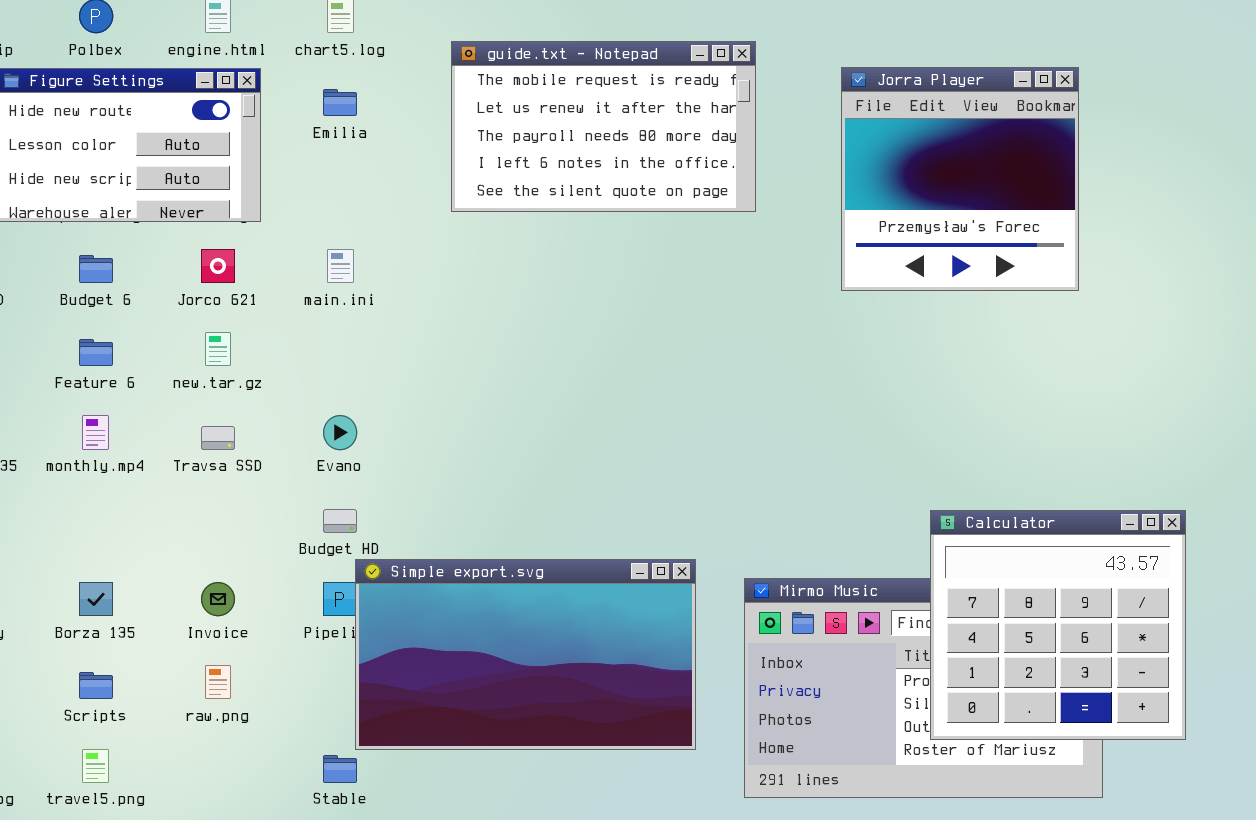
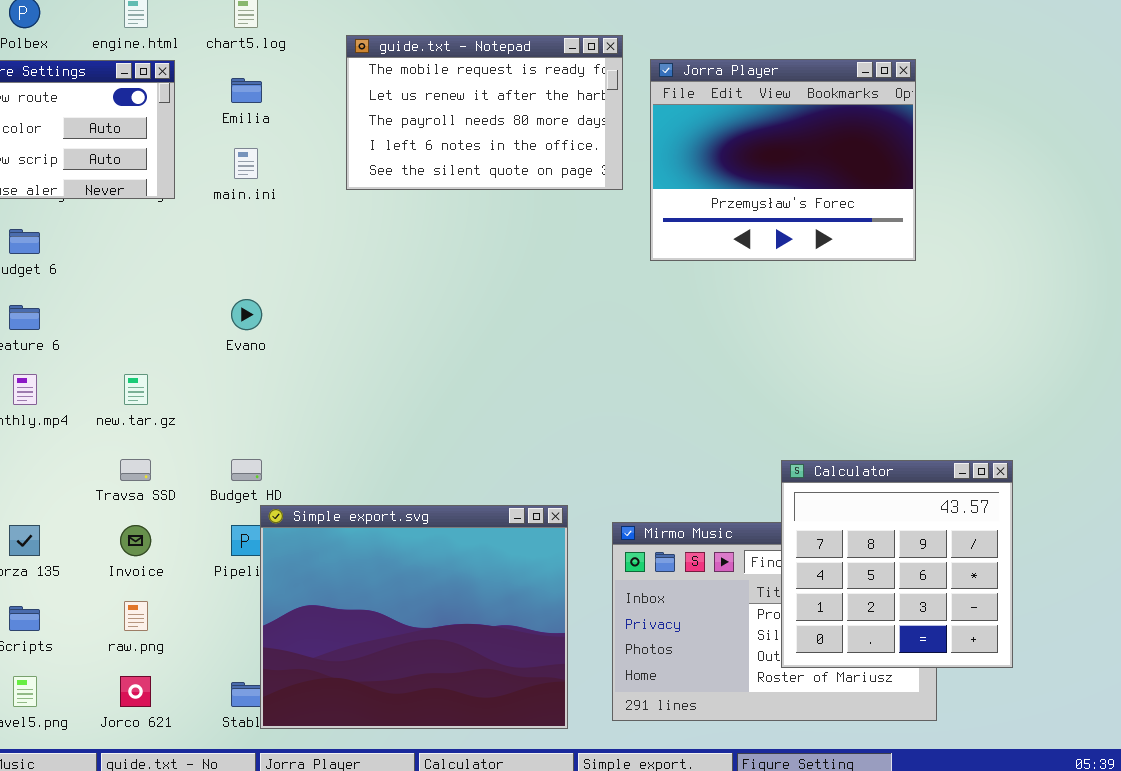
Jorra Player: [841,67,1079,291] -> [650,59,916,261], resized
Jorco 621: [201,249,235,283] -> [120,676,151,707], moved
main.ini: [327,249,354,283] -> [234,148,258,179], moved
new.tar.gz: [205,332,231,366] -> [124,374,148,405], moved
Evano: [323,415,357,450] -> [231,299,262,330], moved
Travsa SSD: [201,426,235,450] -> [120,459,151,481], moved
Simple export.svg: [355,559,696,750] -> [260,505,568,729], resized

